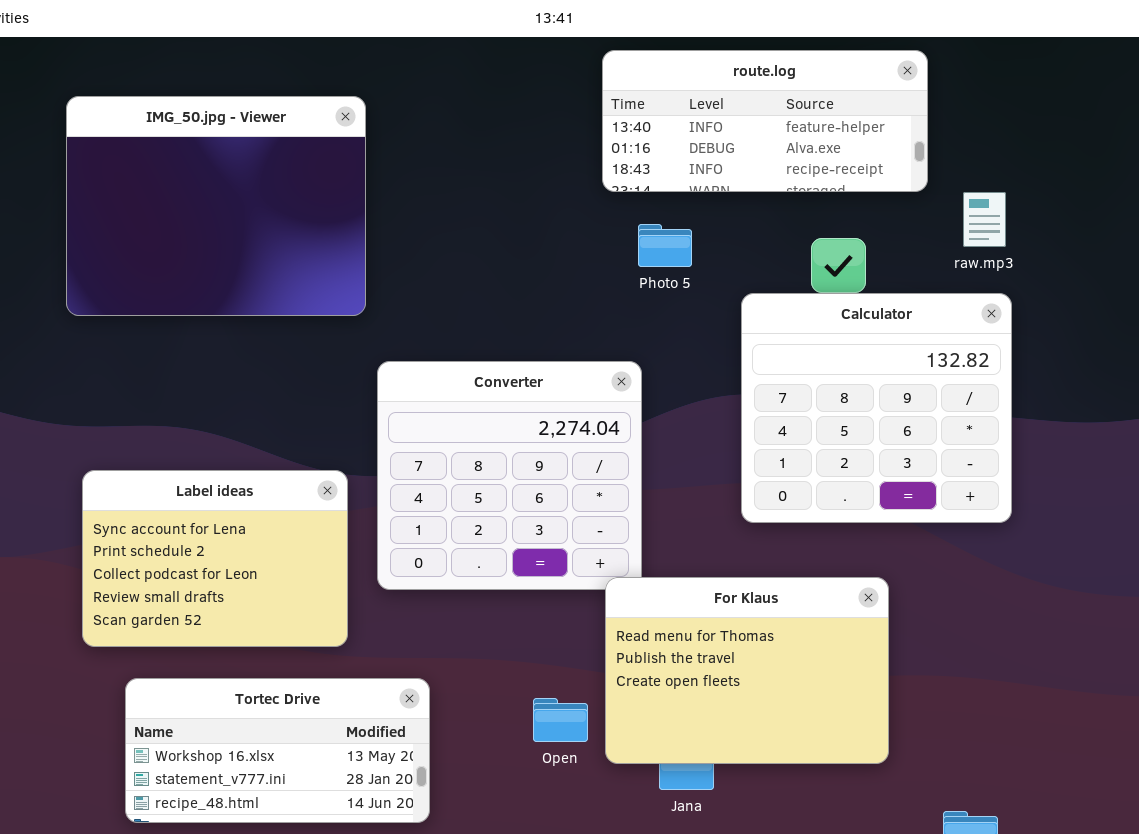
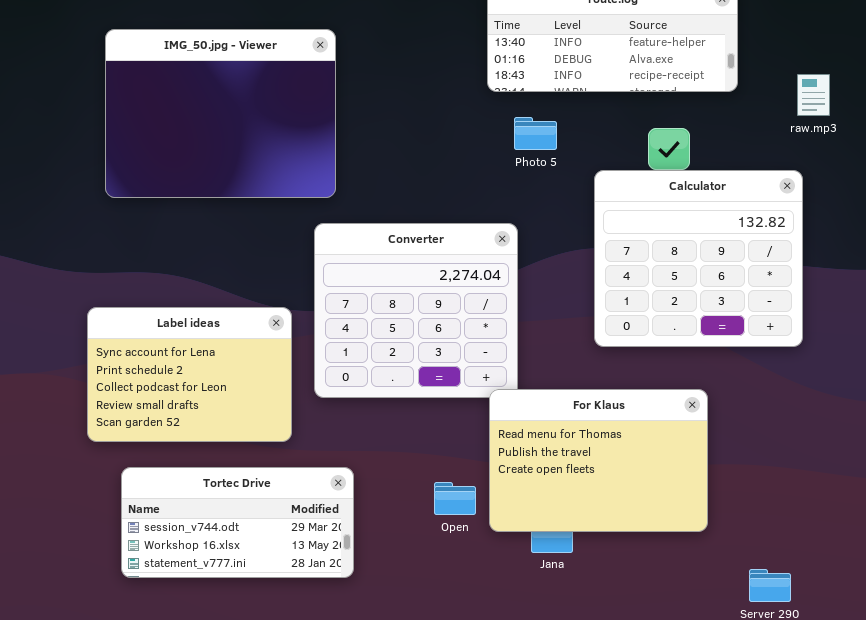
IMG_50.jpg - Viewer: [66,96,366,316] -> [105,29,336,198], moved
raw.mp3: [963,192,1006,247] -> [797,74,830,116], moved
Tortec Drive: [125,678,430,823] -> [121,467,354,578], scrolled up 1 row

